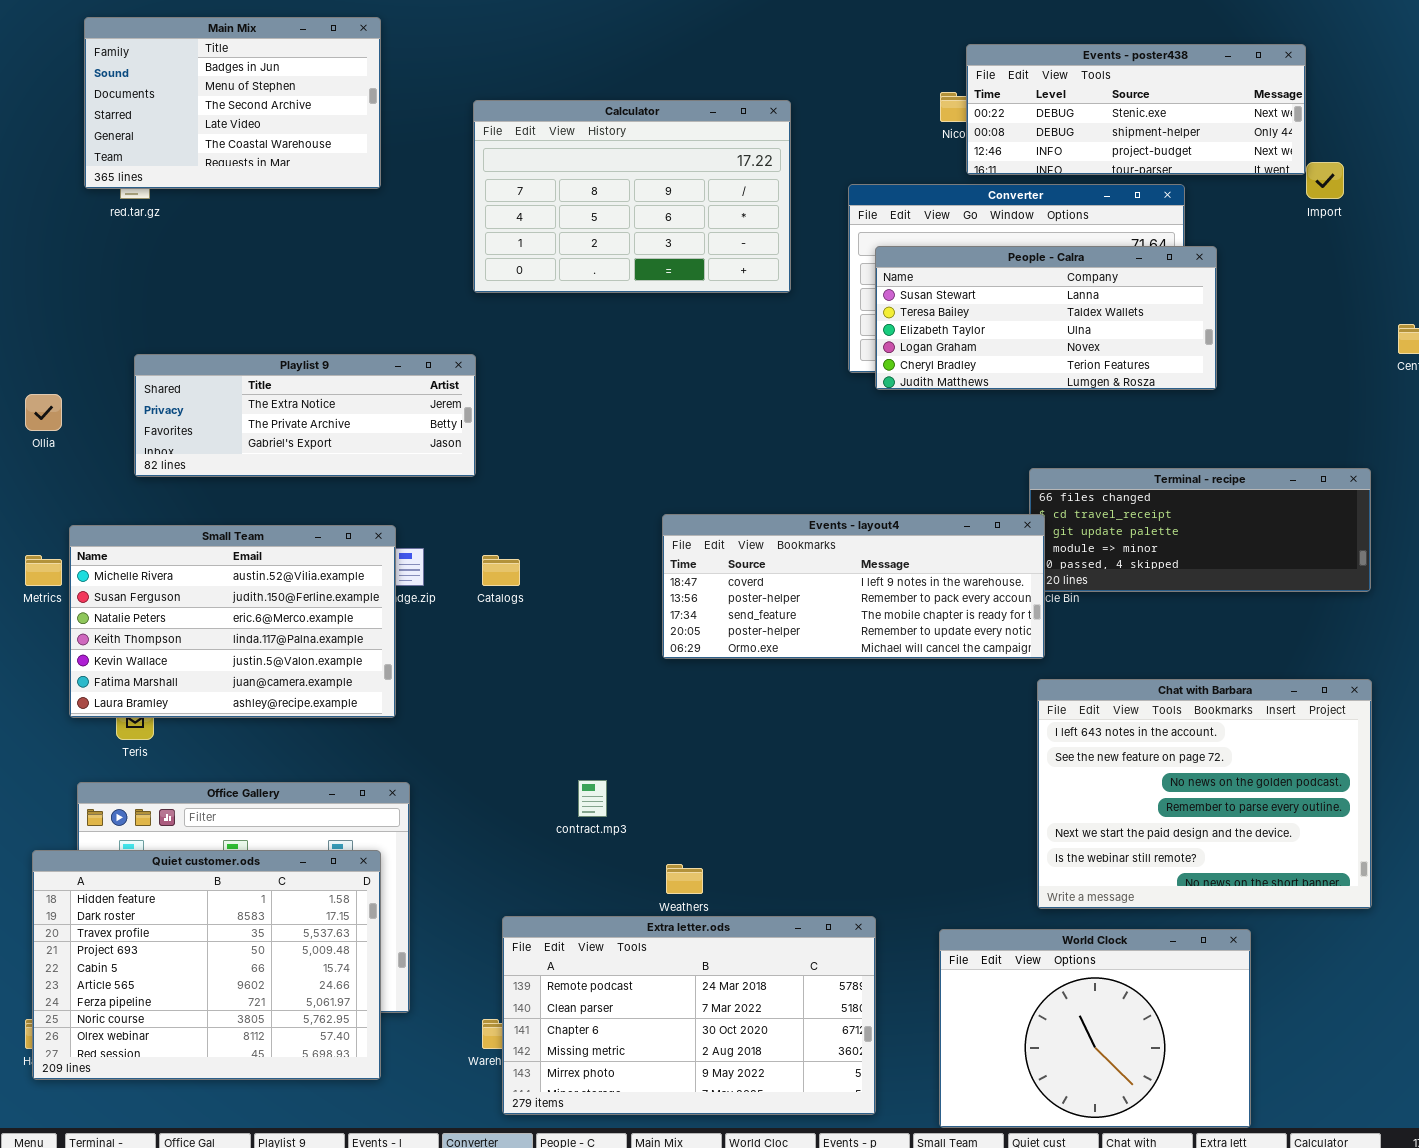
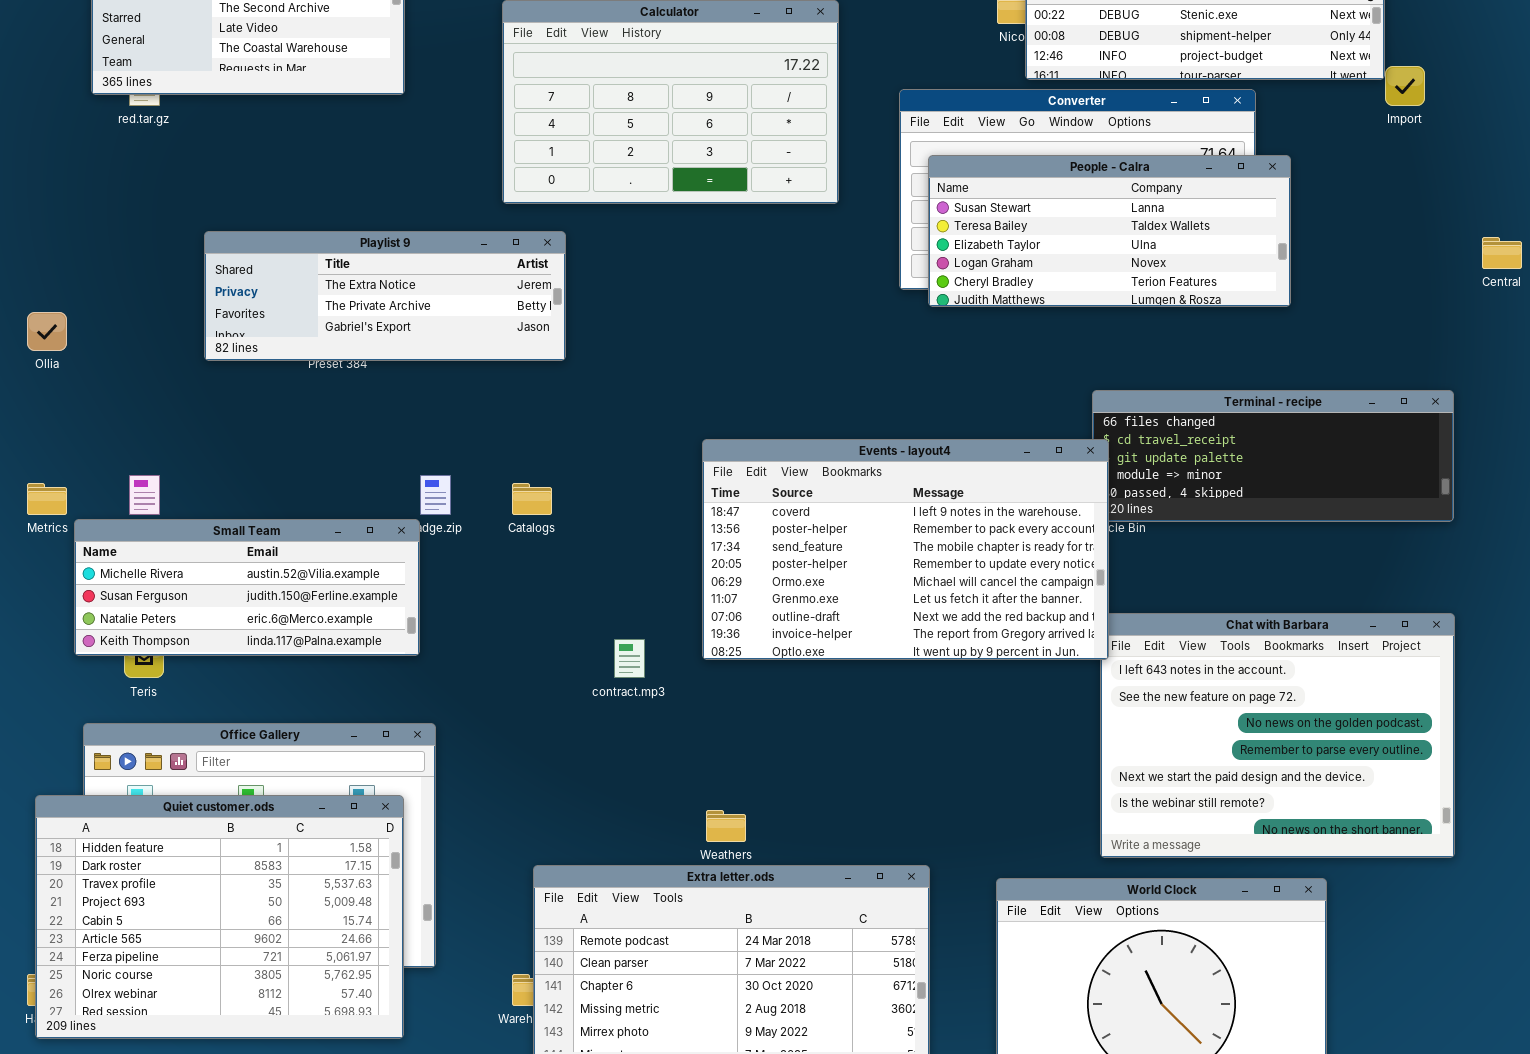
Playlist 9: [134,354,476,477] -> [204,231,566,361], moved
Events - layout4: [662,514,1045,659] -> [702,439,1109,660], resized
Small Team: [69,525,396,718] -> [74,519,420,656], resized
contract.mp3: [578,780,607,817] -> [614,639,645,678], moved

